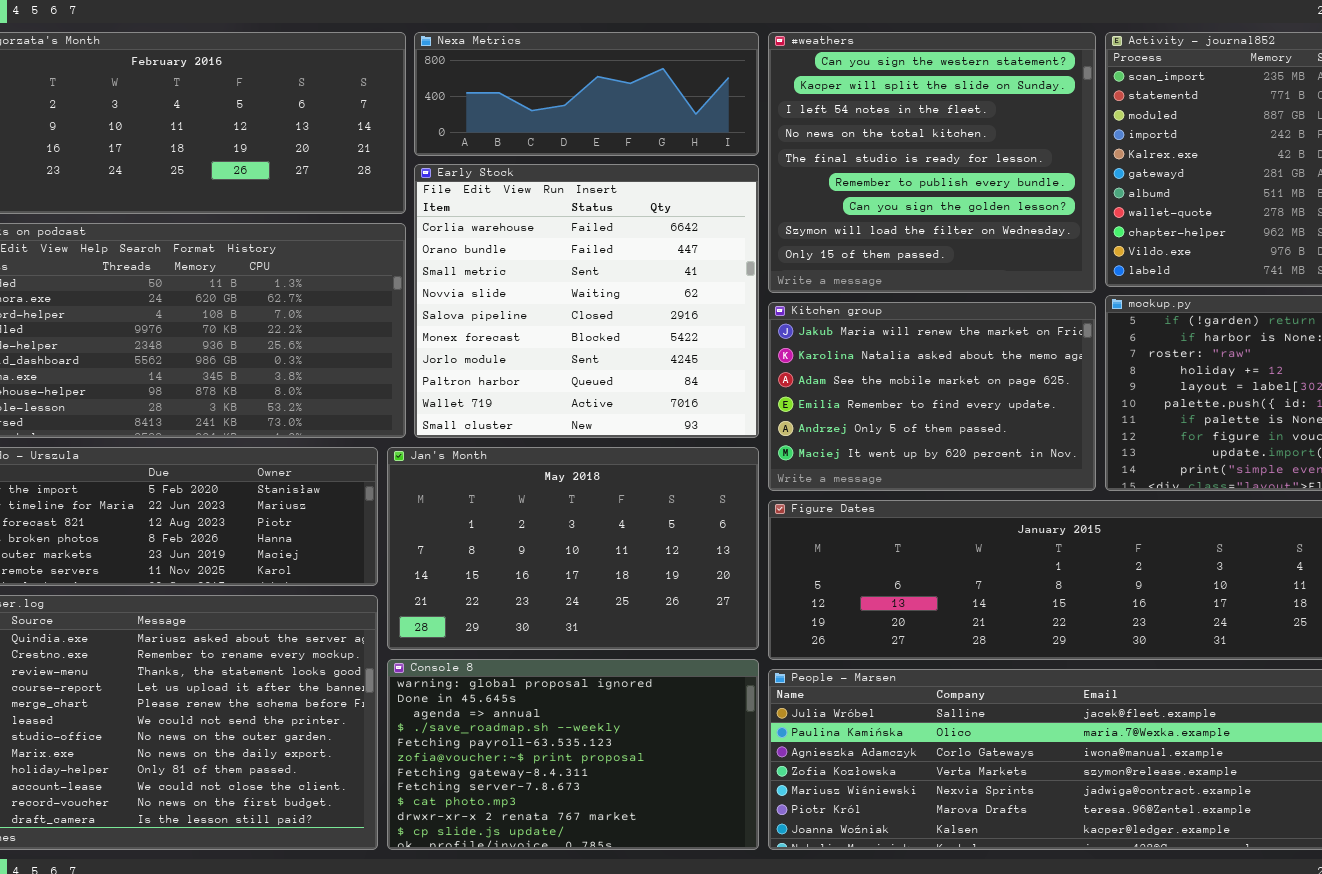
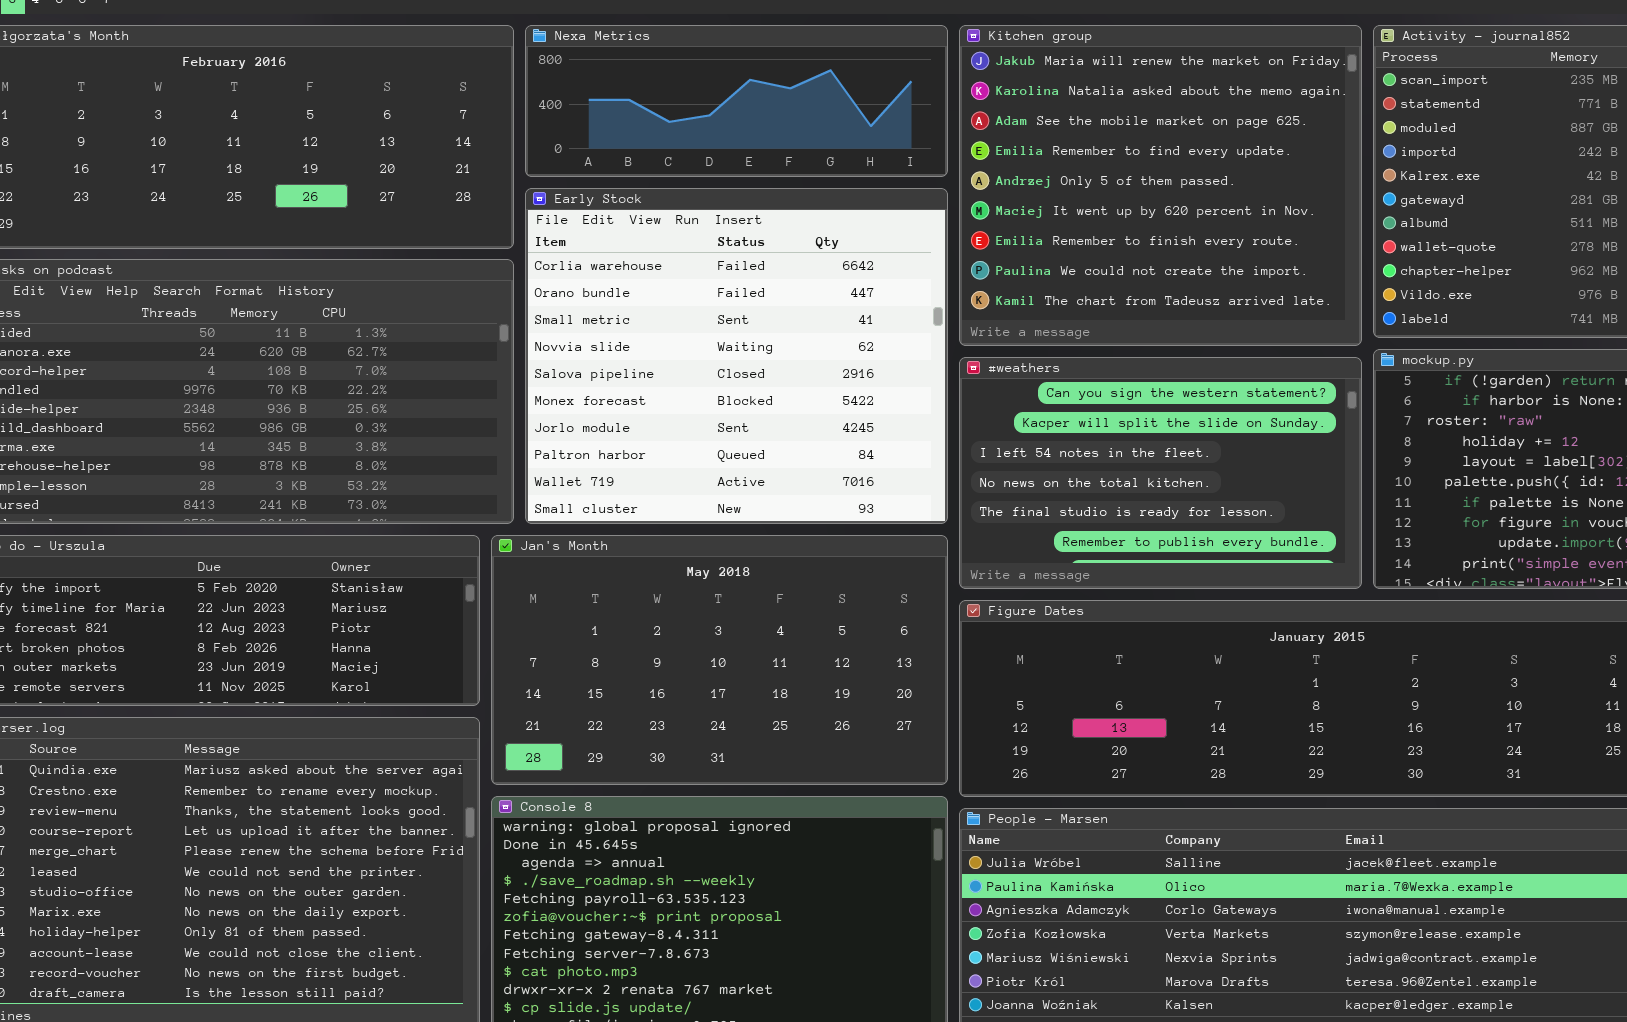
#weathers: [768,32,1096,293] -> [959,357,1362,589], moved, resized
Kitchen group: [768,302,1096,491] -> [959,25,1362,346], moved, resized

